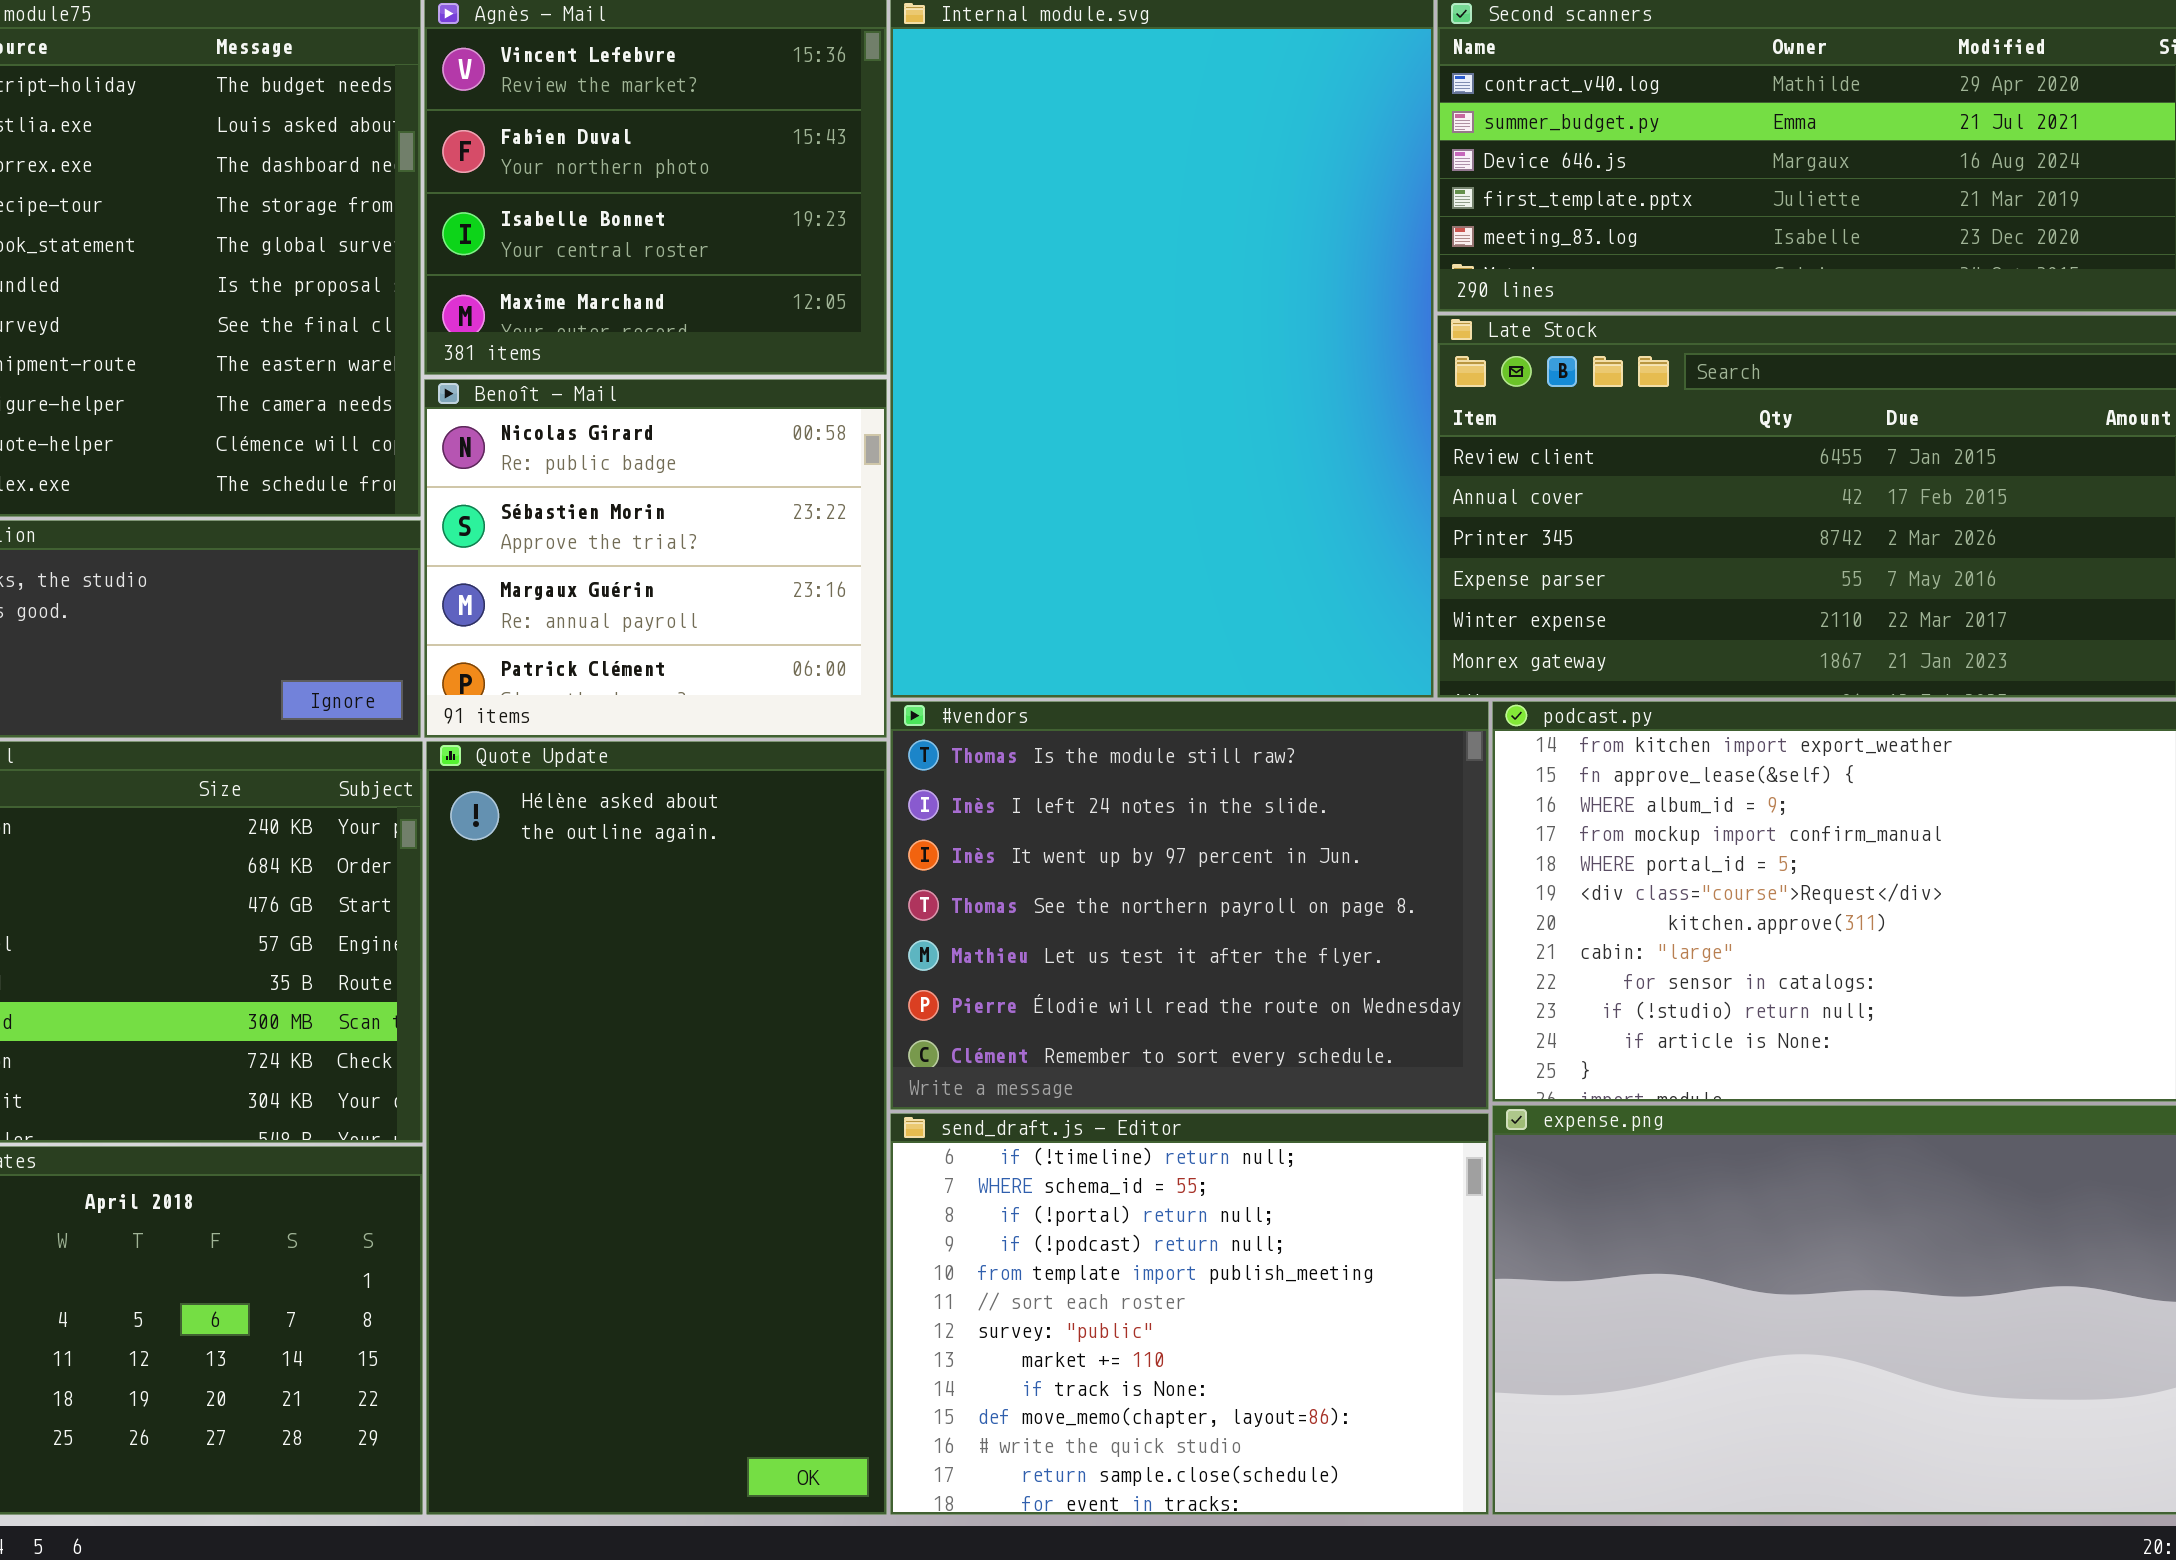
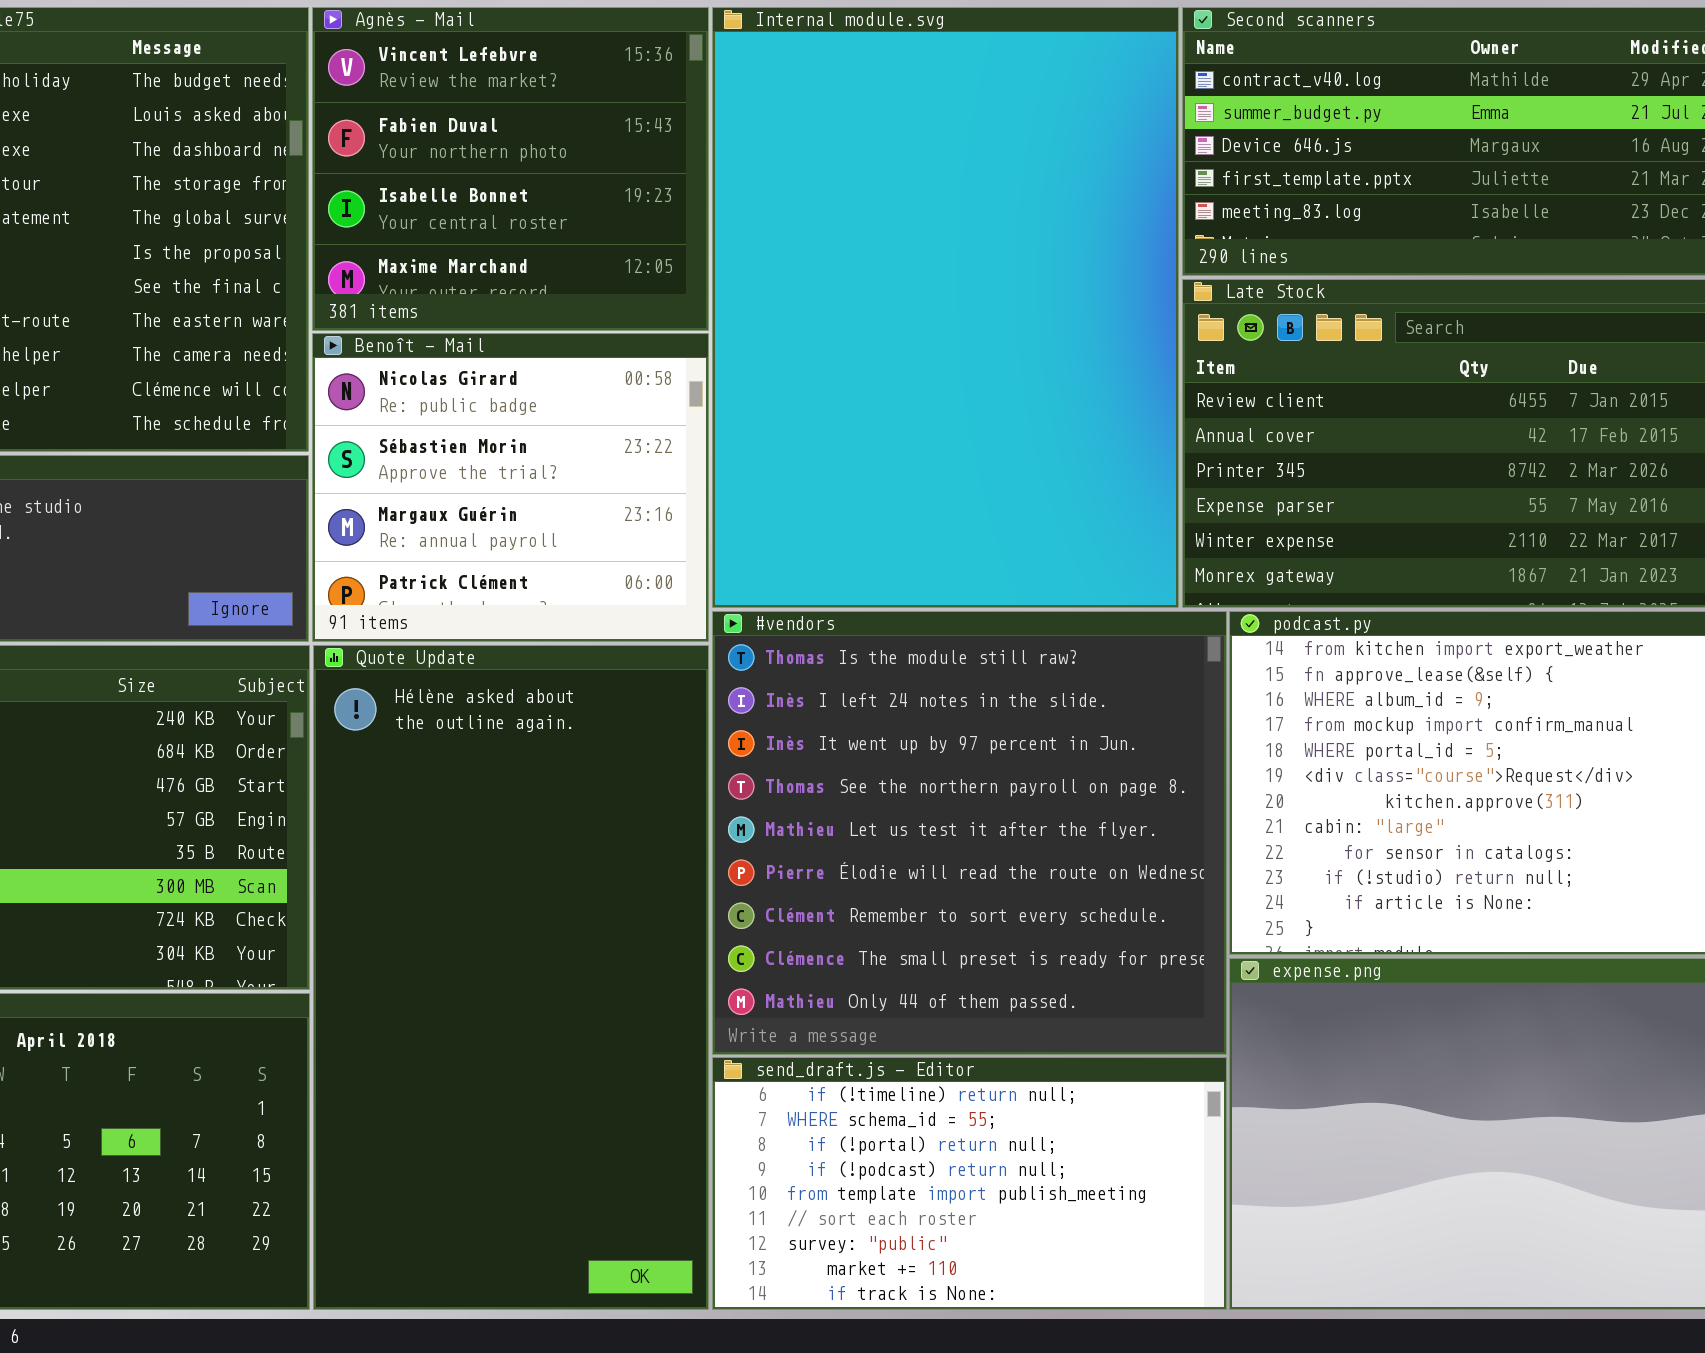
#vendors: [890,701,1489,1110] -> [712,611,1227,1055], resized
send_draft.js - Editor: [890,1113,1489,1515] -> [712,1057,1227,1310], resized

